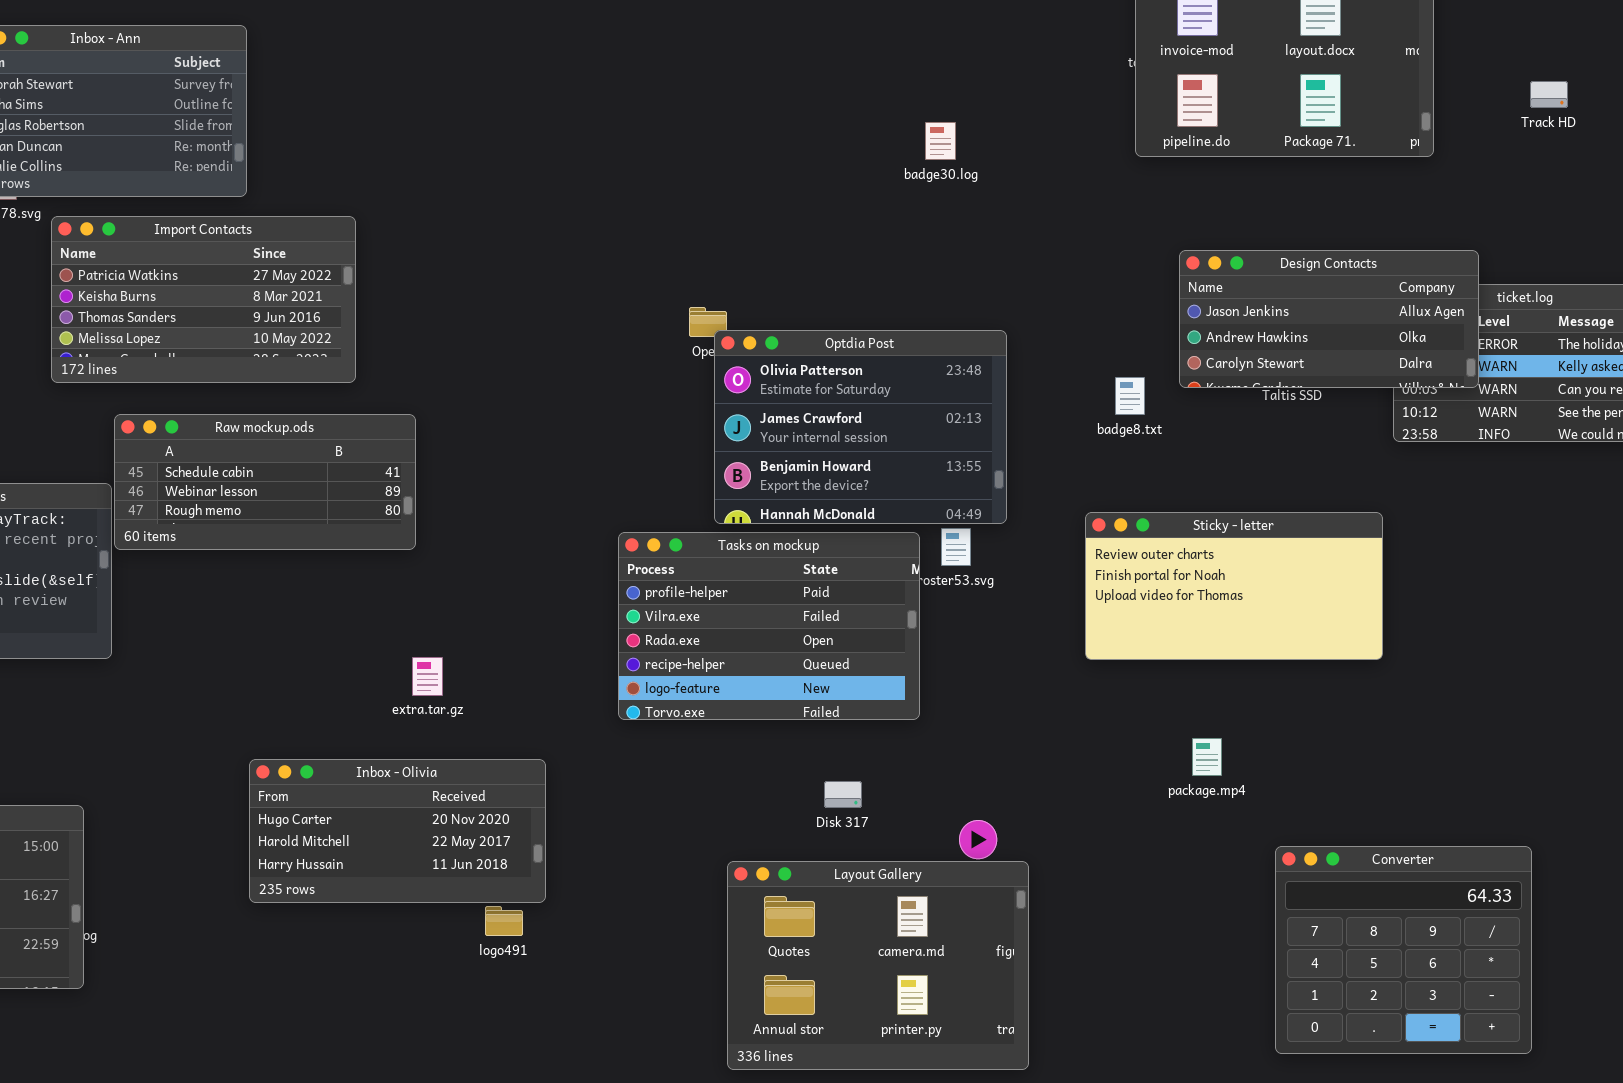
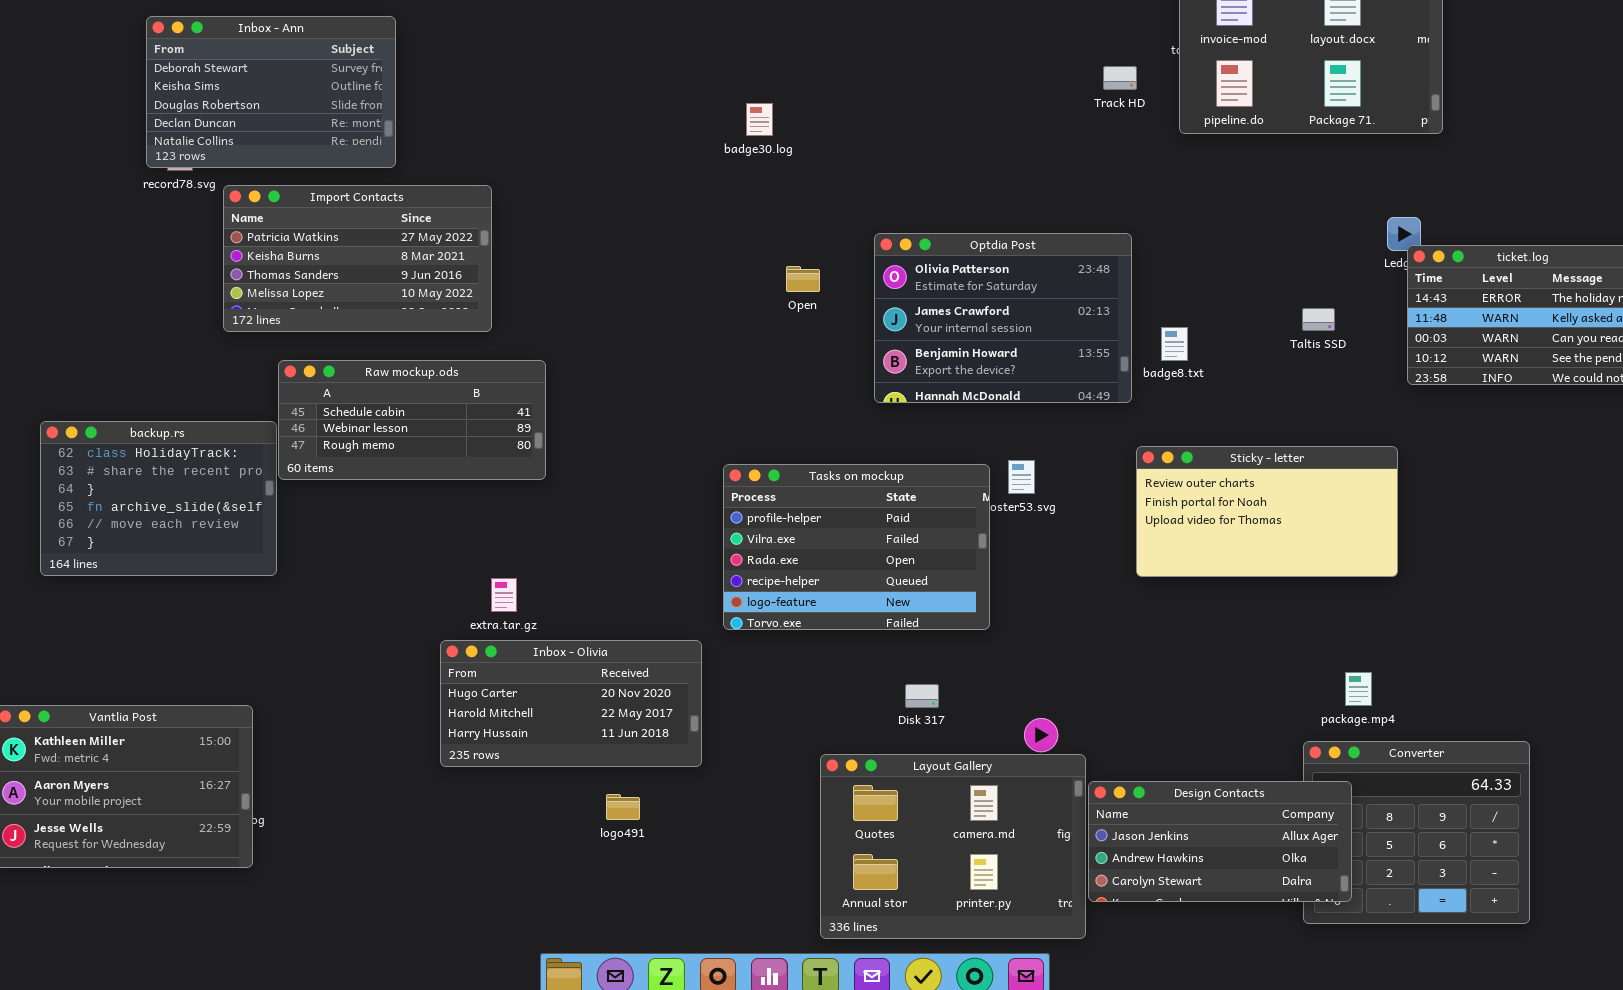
Track HD: [1530,81,1568,108] -> [1103,66,1137,90], moved
badge30.log: [925,122,956,160] -> [746,103,773,136], moved
Design Contacts: [1179,250,1479,388] -> [1088,781,1352,902], moved
Optdia Post: [714,330,1007,524] -> [874,233,1132,403], moved
extra.tar.gz: [412,657,443,696] -> [491,578,517,612], moved
package.mp4: [1192,738,1222,776] -> [1345,672,1372,706], moved
Inbox - Olivia: [249,759,546,903] -> [440,640,702,767], moved

